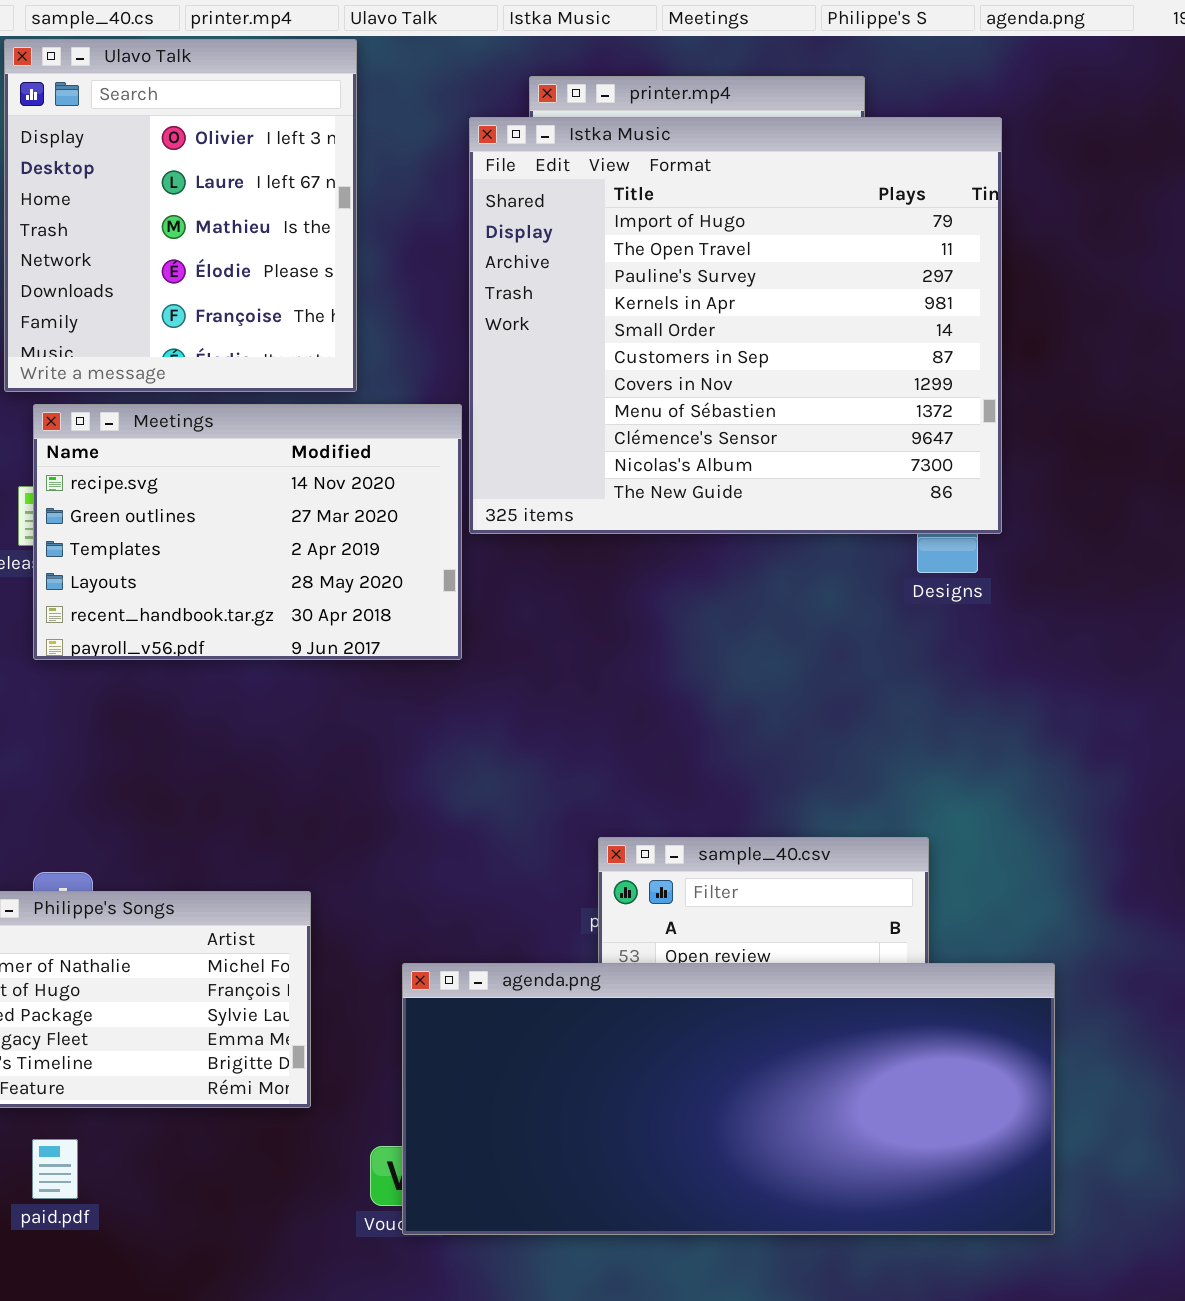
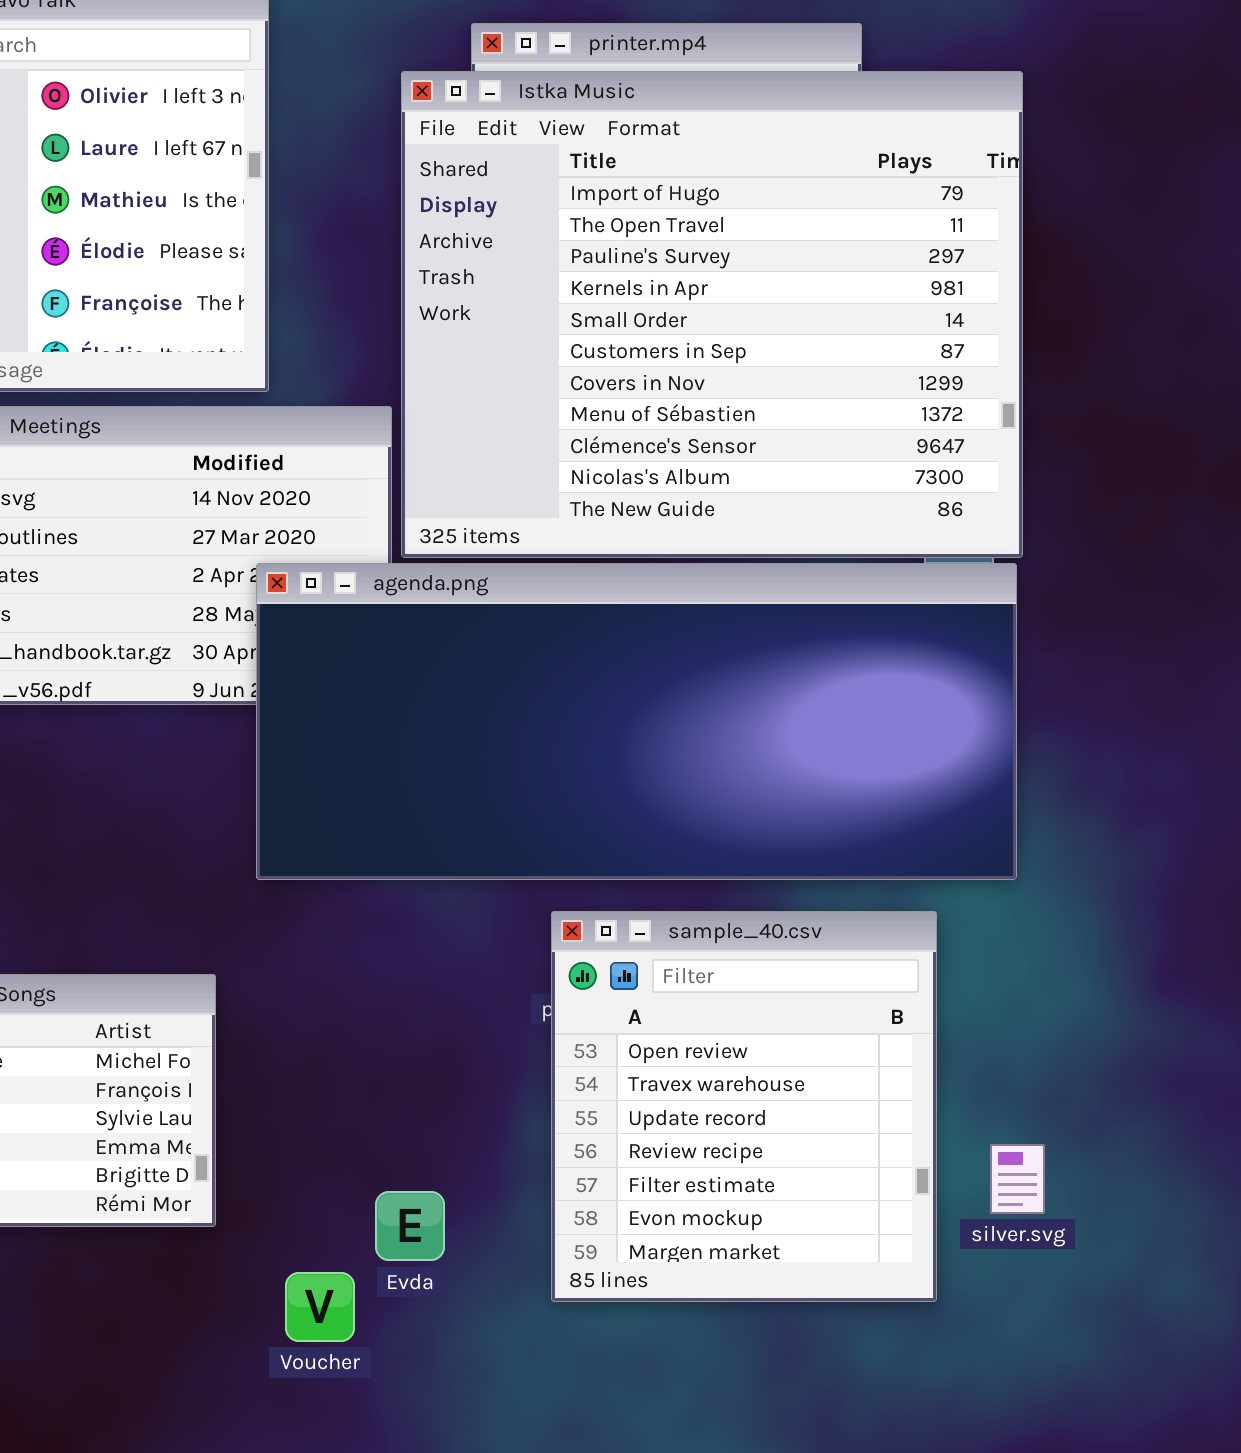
agenda.png: [402,963,1055,1235] -> [256,563,1017,880], moved

